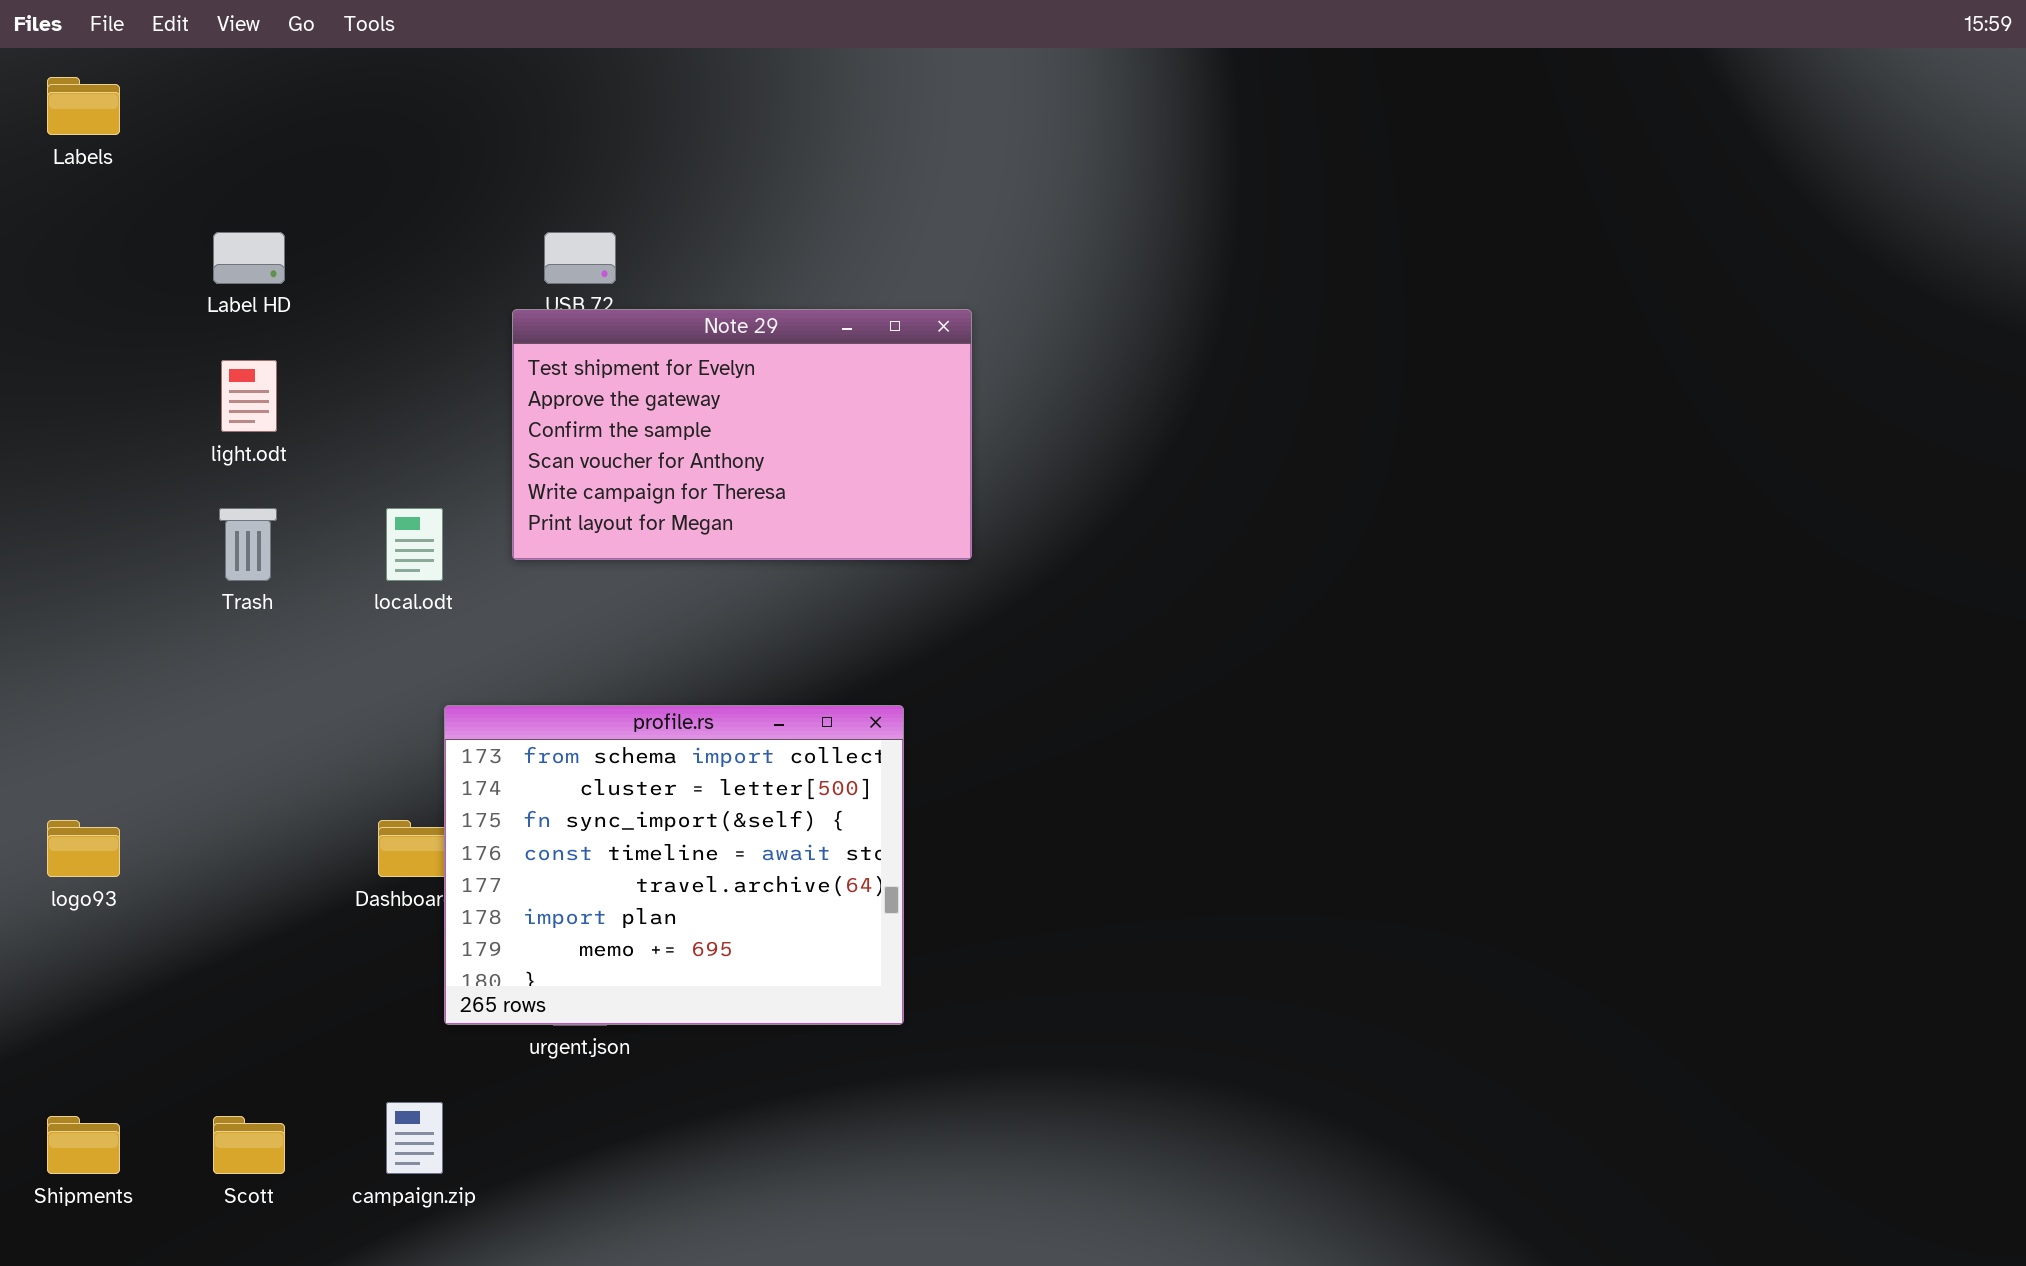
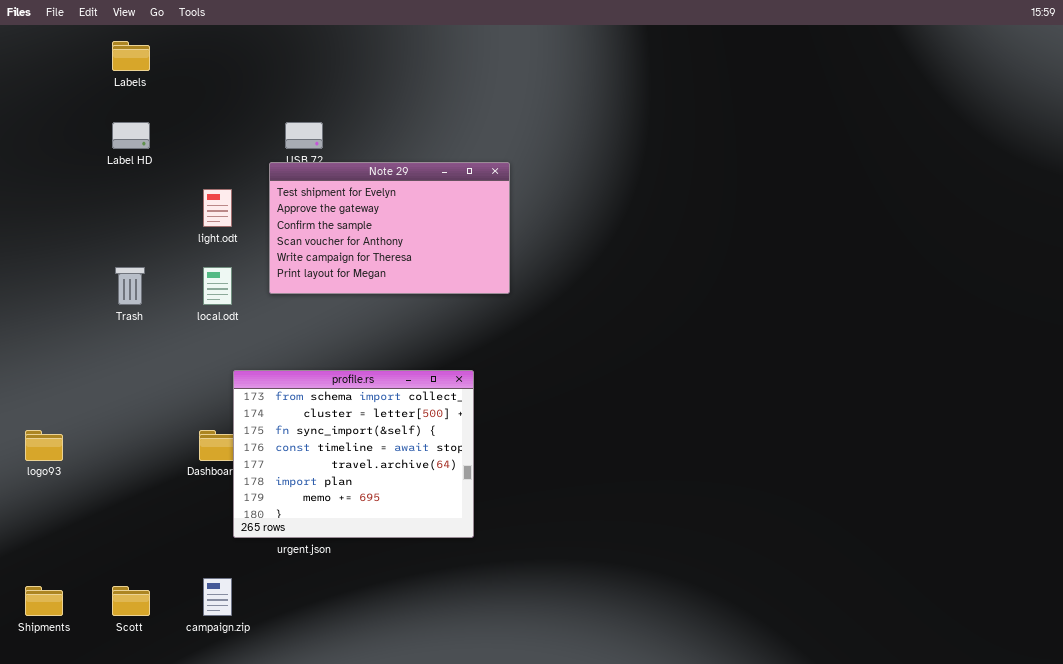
Labels: [47,77,120,135] -> [112,41,150,71], moved
light.odt: [221,360,277,432] -> [203,189,232,227], moved

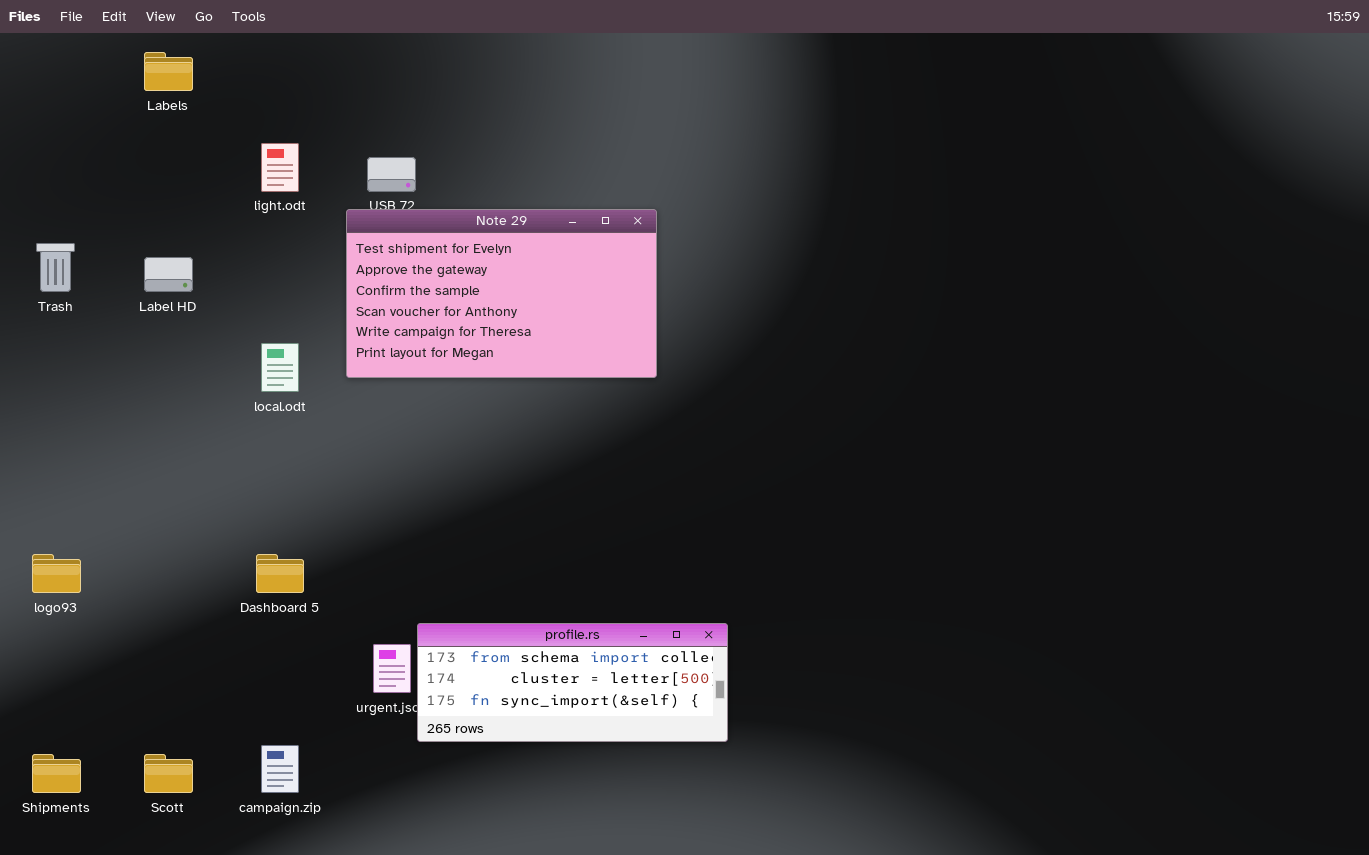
Label HD: [112,122,150,149] -> [144,257,193,292], moved
light.odt: [203,189,232,227] -> [261,143,299,192], moved
Trash: [115,267,145,305] -> [36,243,75,292], moved
profile.rs: [233,370,474,538] -> [417,623,728,742], moved, resized

